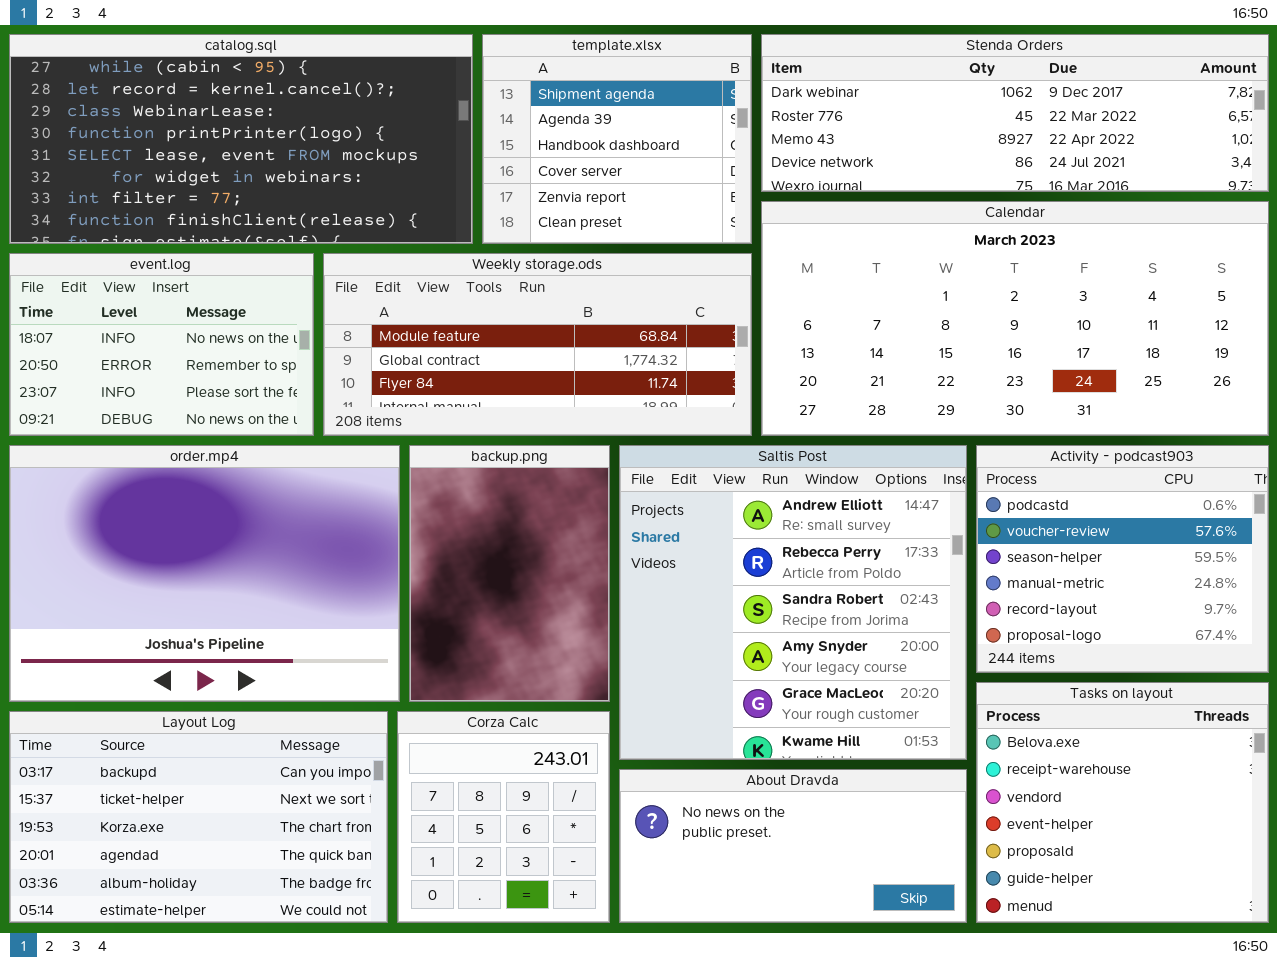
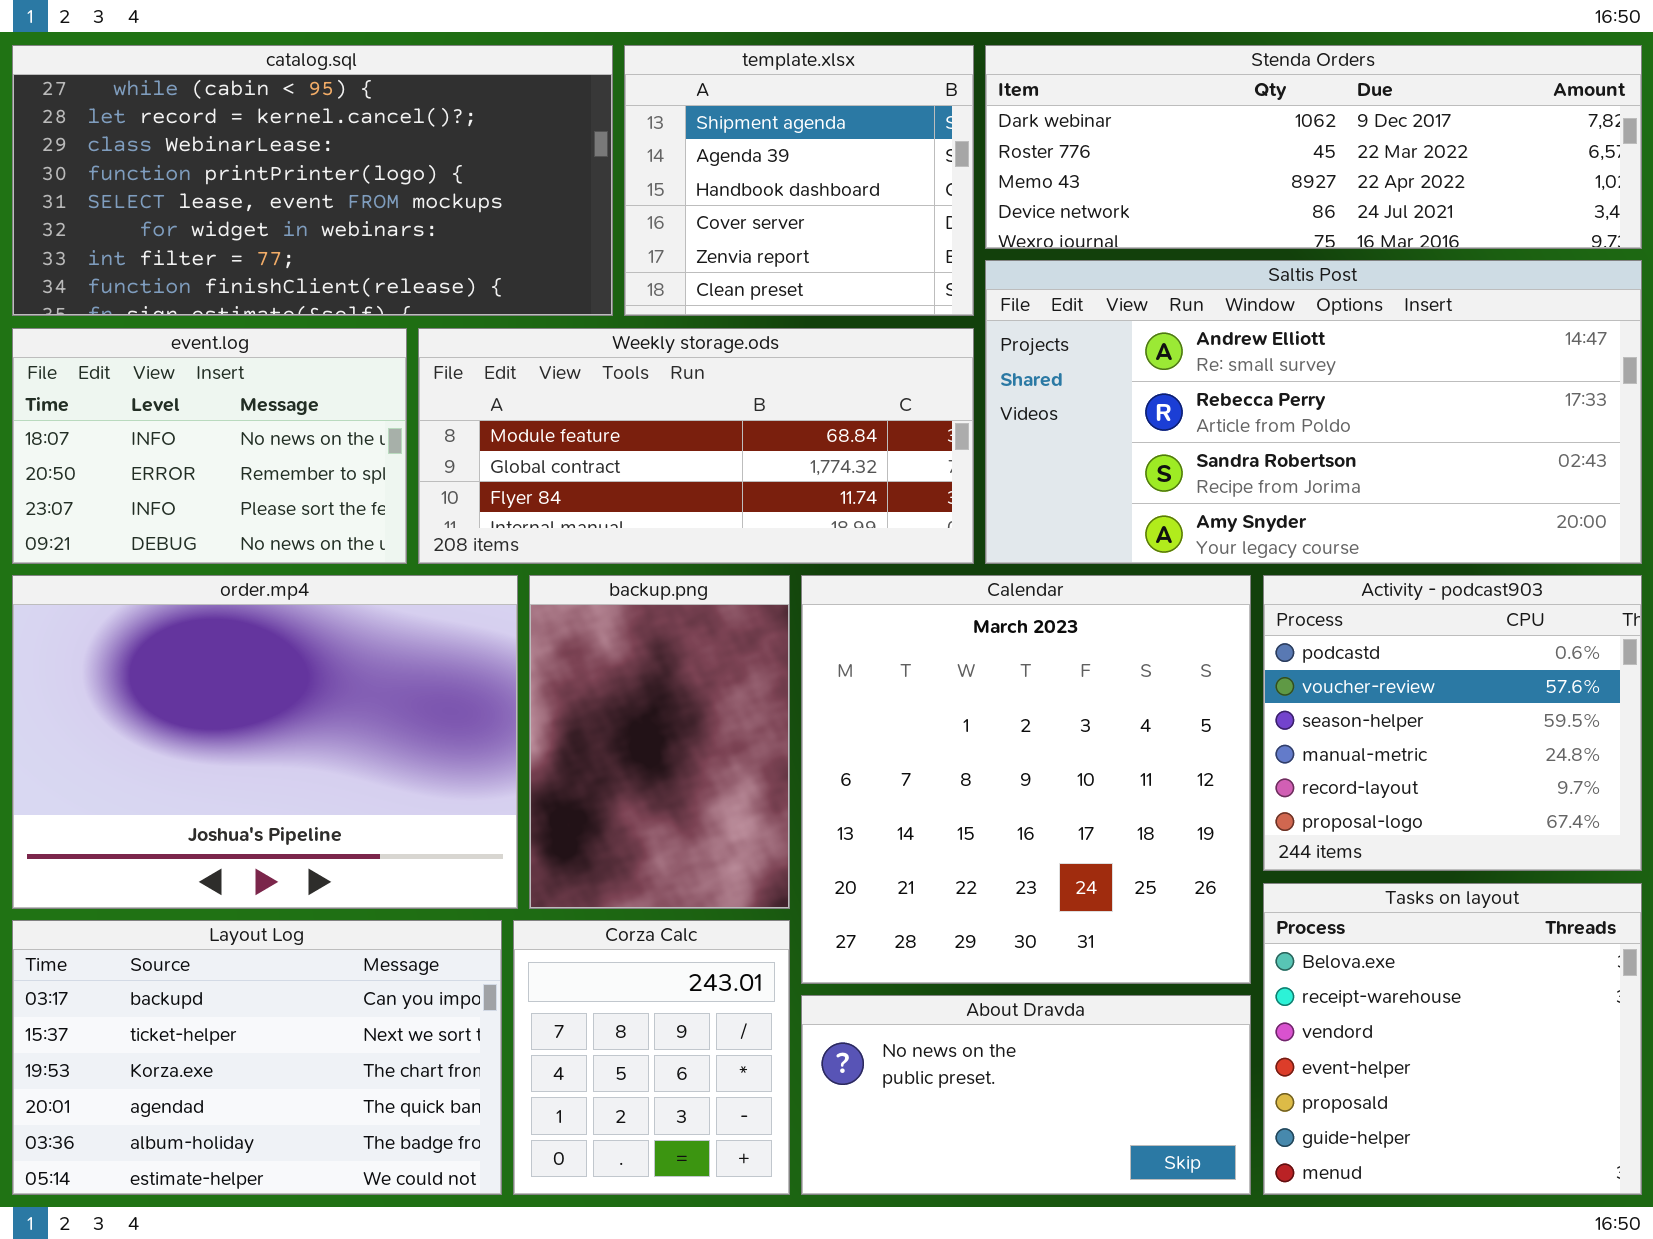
Calendar: [761,201,1269,436] -> [801,575,1251,984], moved, resized
Saltis Post: [619,445,967,760] -> [985,260,1642,564], moved, resized

